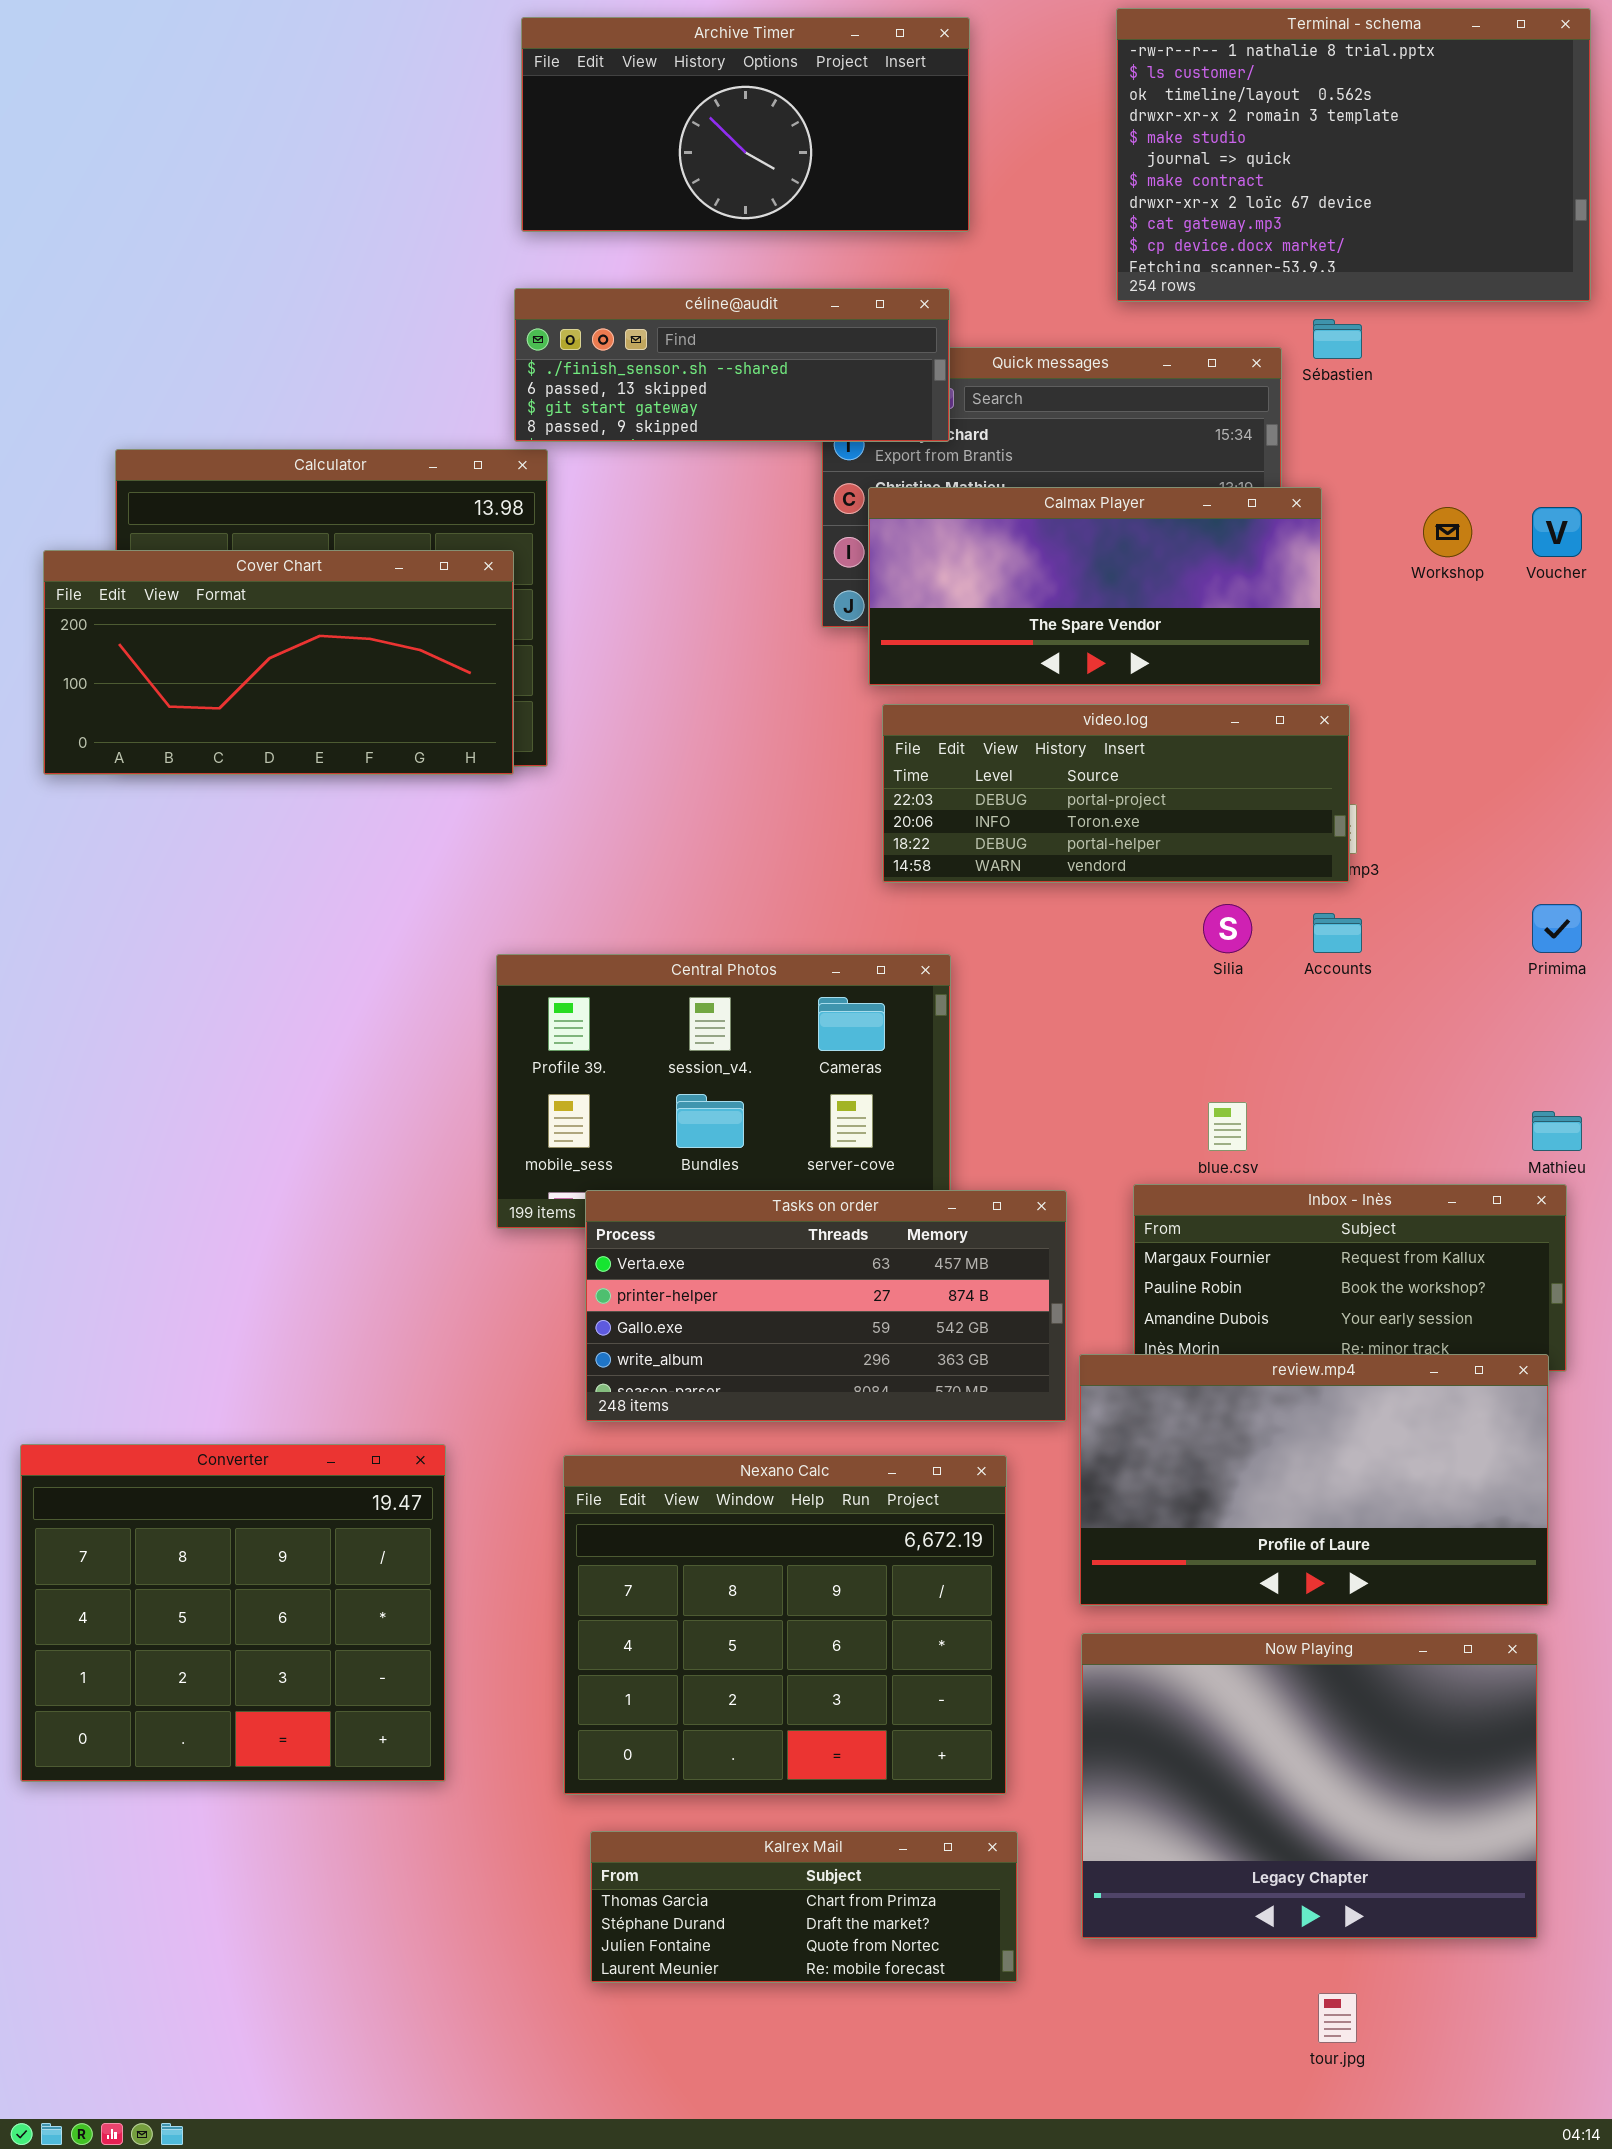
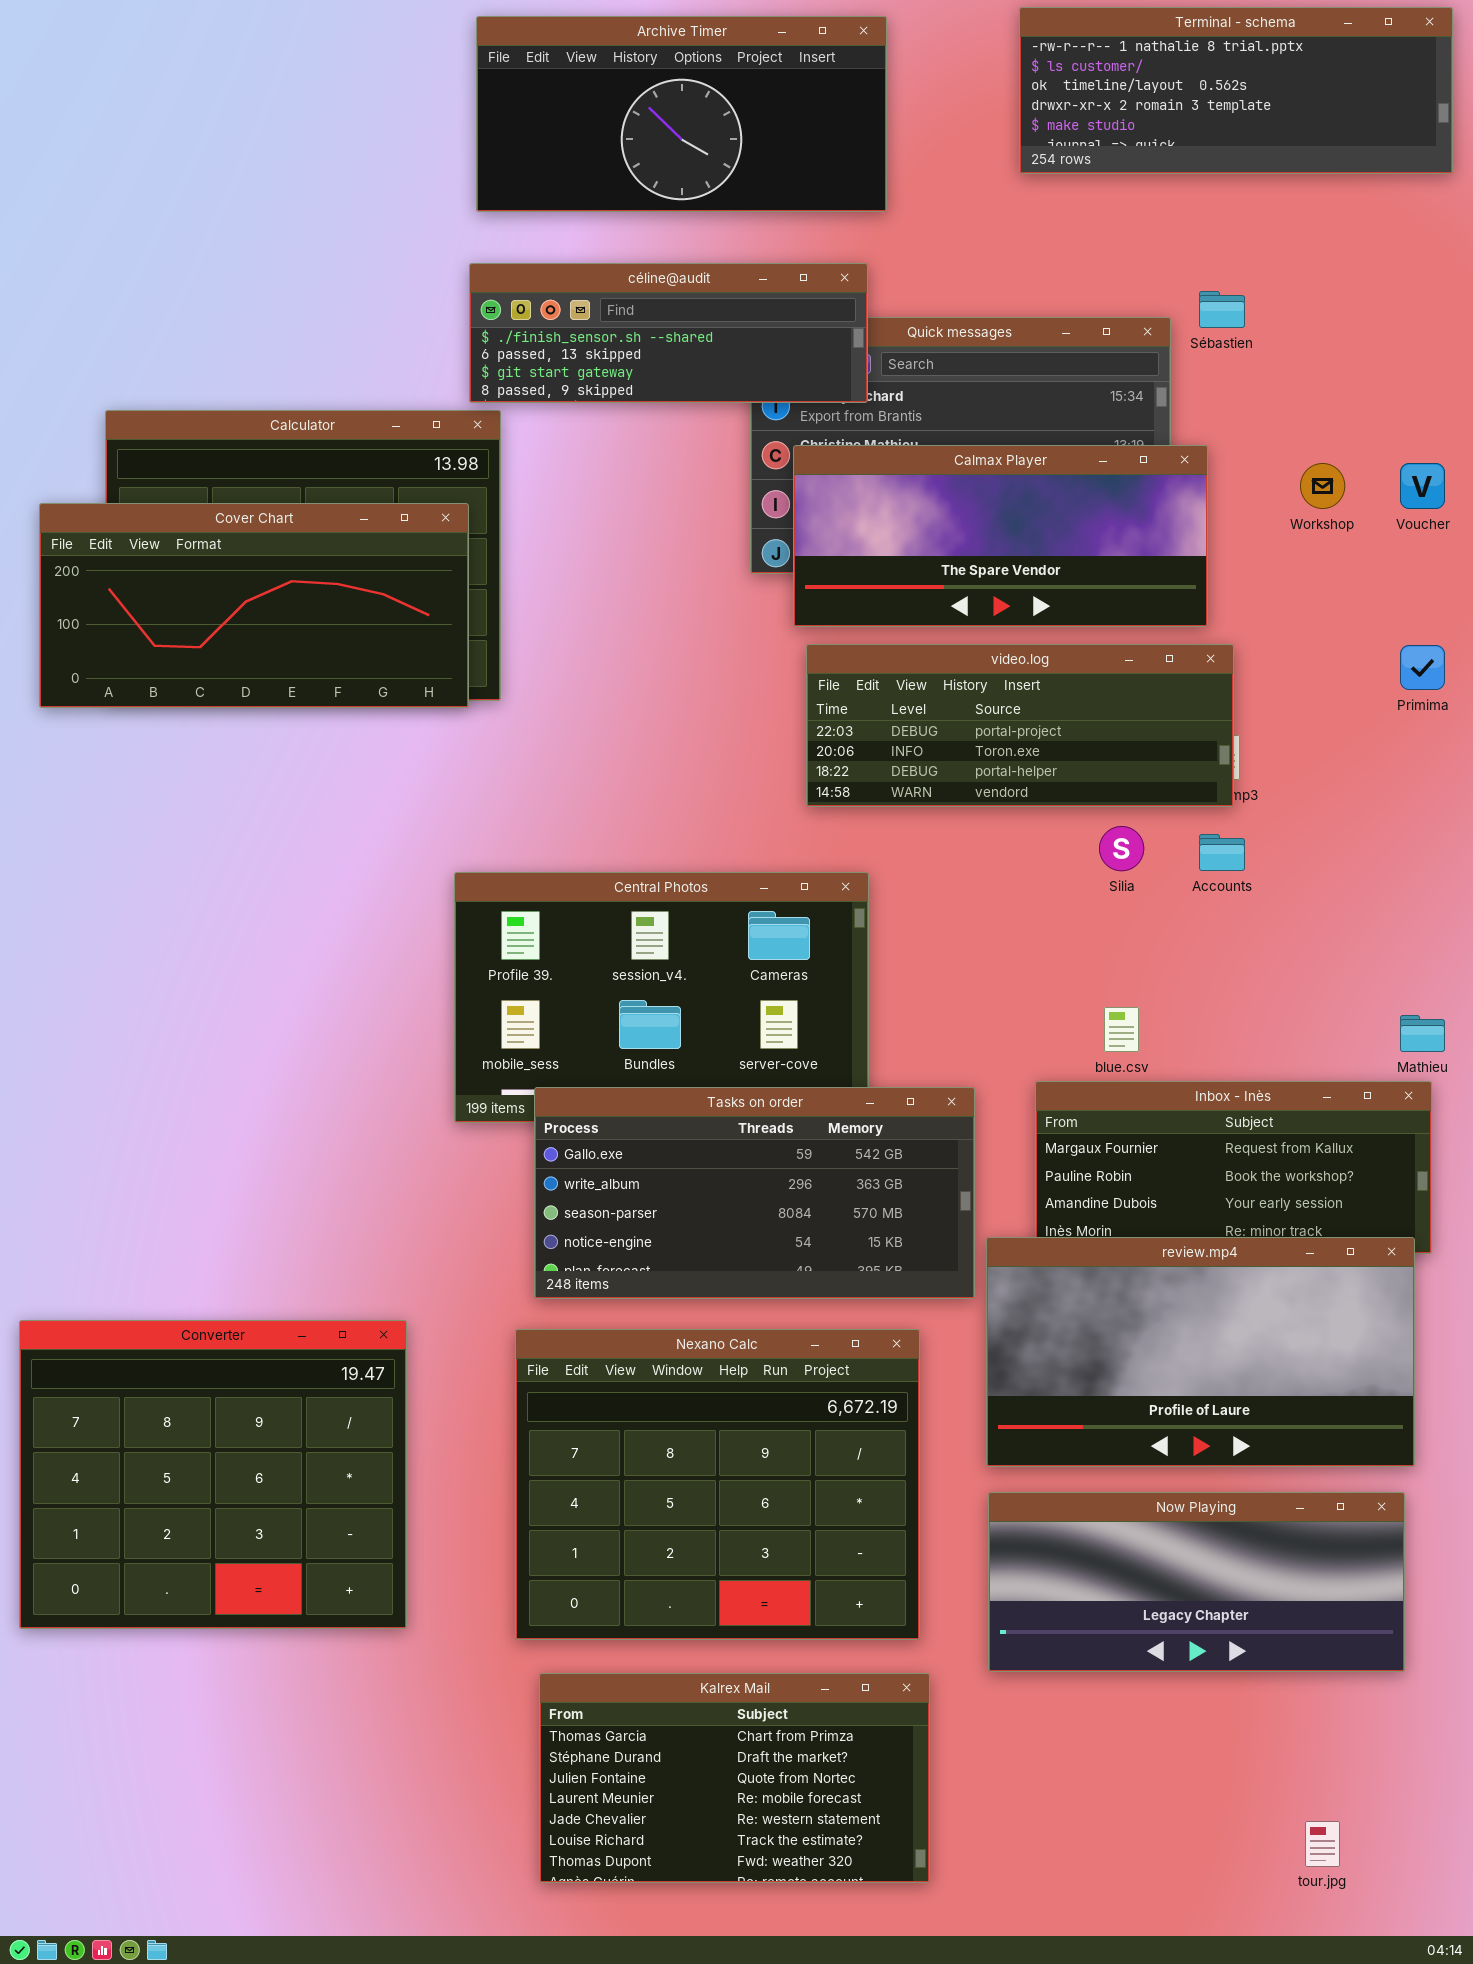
Terminal - schema: [1116,8,1591,302] -> [1019,7,1453,174], resized
Primima: [1532,904,1582,953] -> [1400,645,1445,690], moved
Tasks on order: [585,1190,1067,1422] -> [534,1087,975,1299], scrolled down 2 rows
Now Playing: [1081,1633,1538,1939] -> [988,1492,1405,1672], resized
Kalrex Mail: [590,1831,1018,1983] -> [539,1673,930,1883], resized
tour.jpg: [1318,1993,1357,2043] -> [1305,1821,1340,1867], moved

